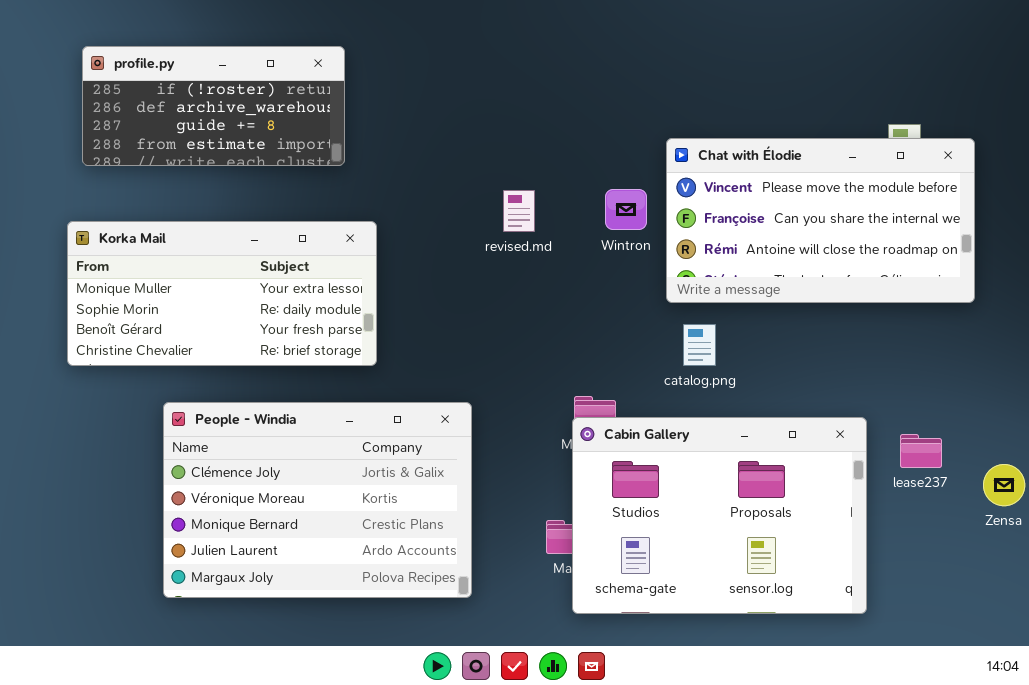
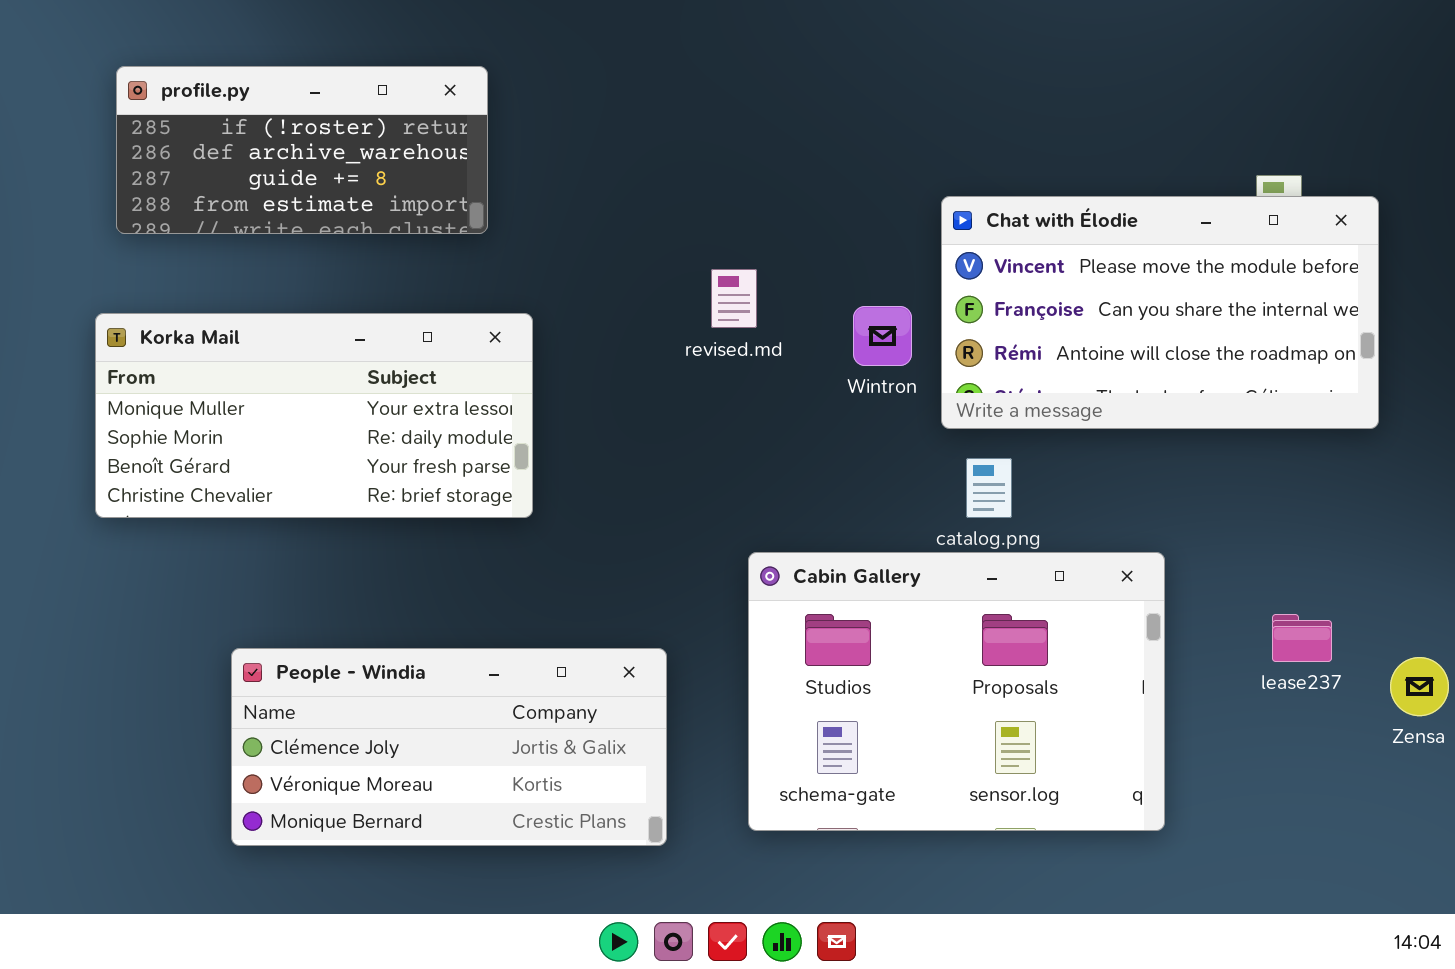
Wintron: [605,189,647,230] -> [853,306,912,366], moved
People - Windia: [163,402,472,598] -> [231,648,667,846], resized
Cabin Gallery: [572,417,867,614] -> [748,552,1165,831], moved

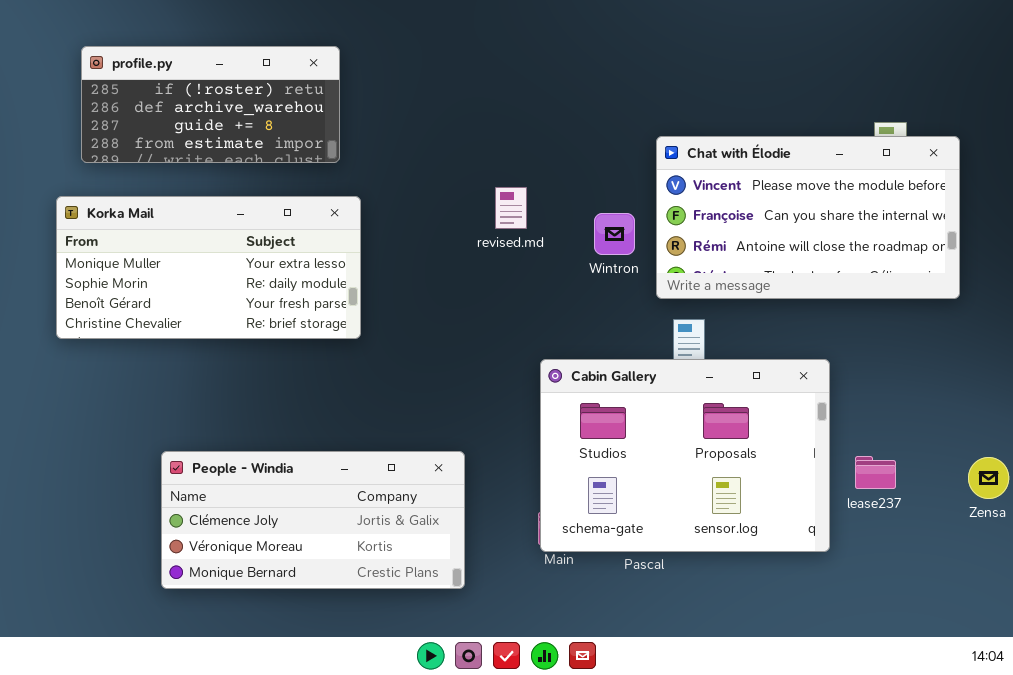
Korka Mail: [95,313,533,518] -> [56,196,361,339], moved
Cabin Gallery: [748,552,1165,831] -> [540,359,830,552], moved
lease237: [1272,614,1332,662] -> [855,456,896,489], moved

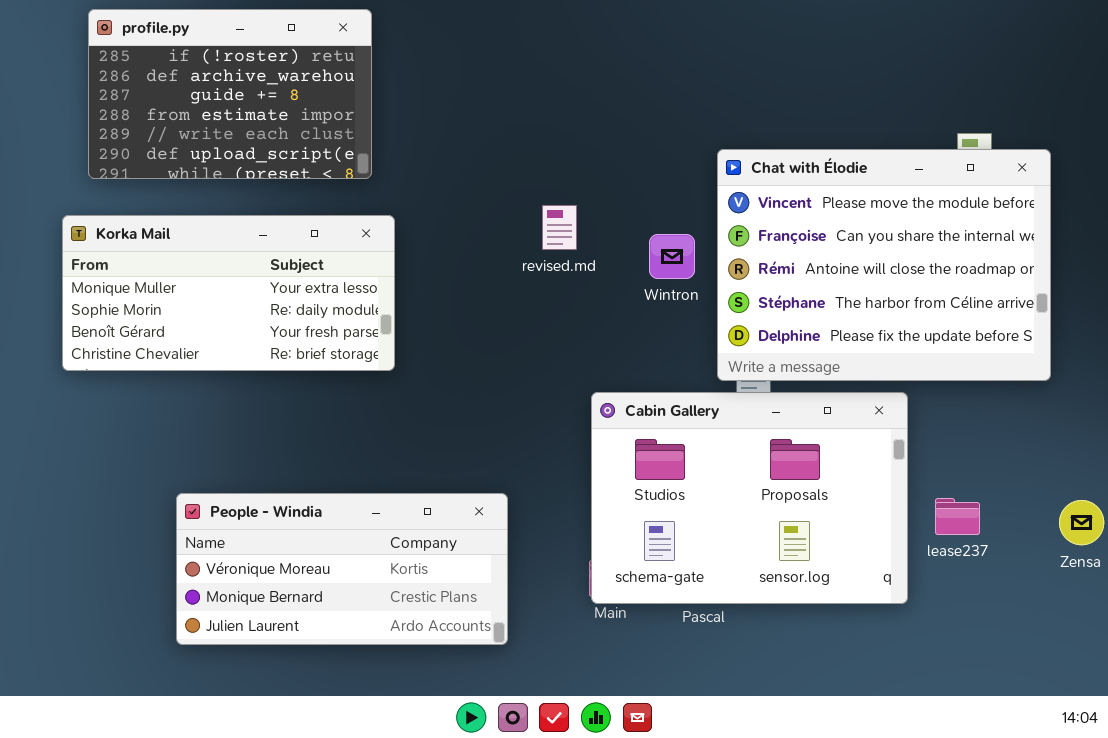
profile.py: [81,46,340,163] -> [88,9,372,179], resized
Chat with Élodie: [656,136,960,299] -> [717,149,1051,381], resized
People - Windia: [161,451,465,589] -> [176,493,508,645], scrolled down 1 row

